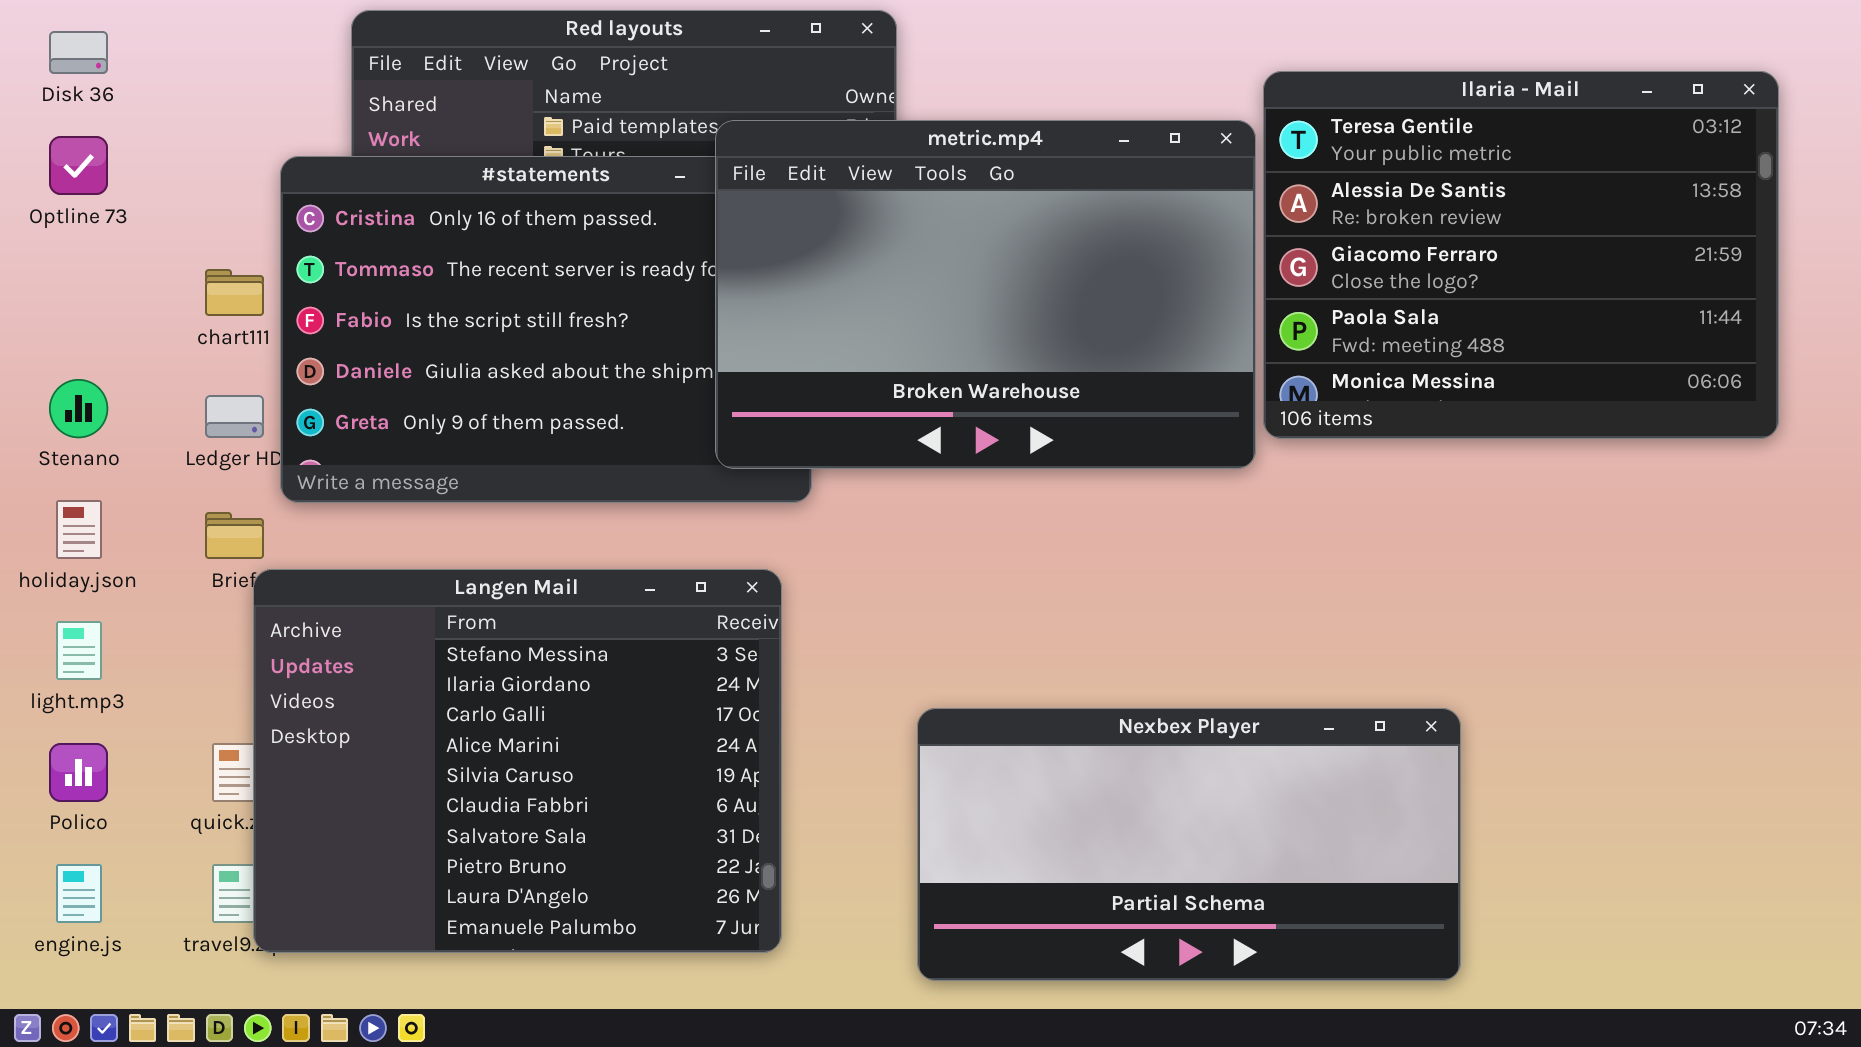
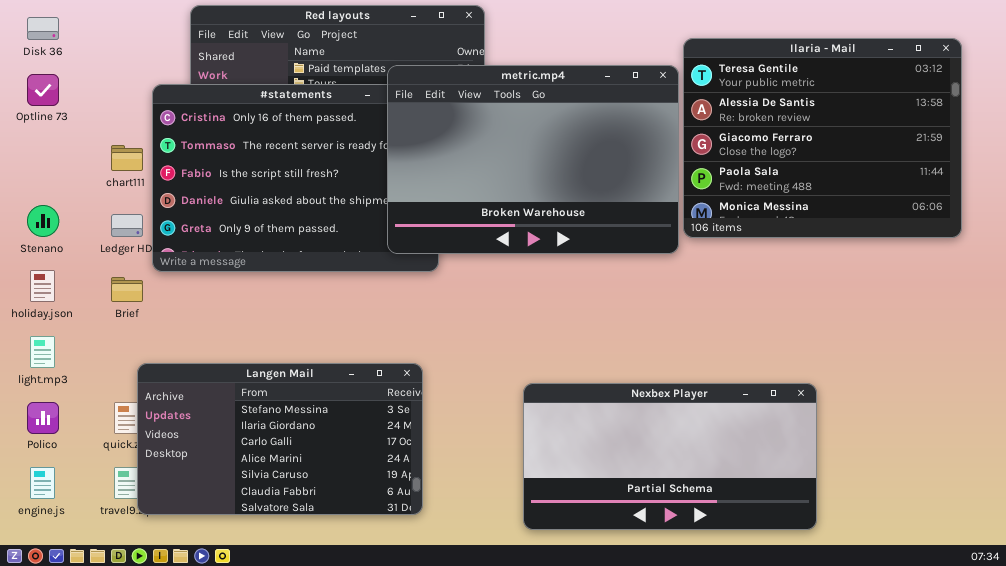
Langen Mail: [253,569,782,953] -> [137,363,423,515], resized
Nexbex Player: [917,708,1461,981] -> [523,383,817,530], moved

